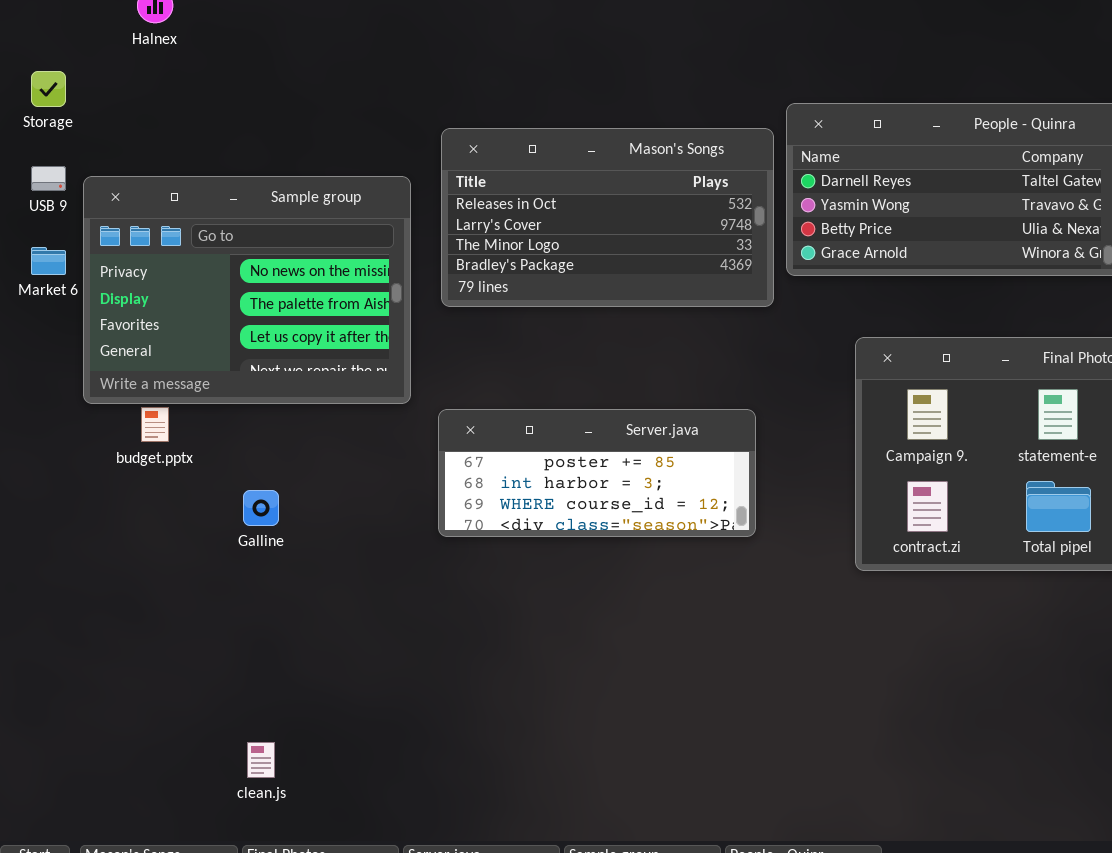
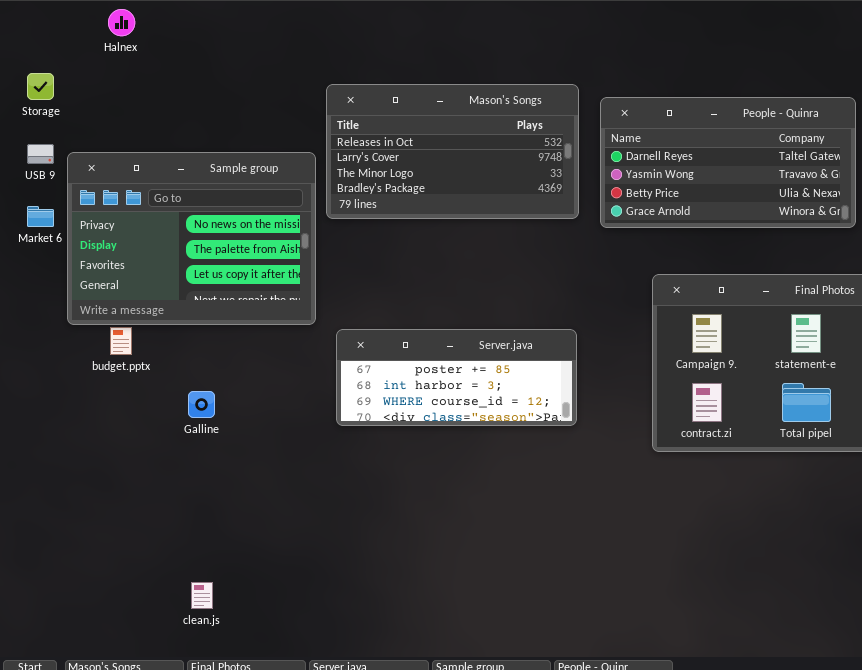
Mason's Songs: [441,128,774,307] -> [326,84,579,219], moved

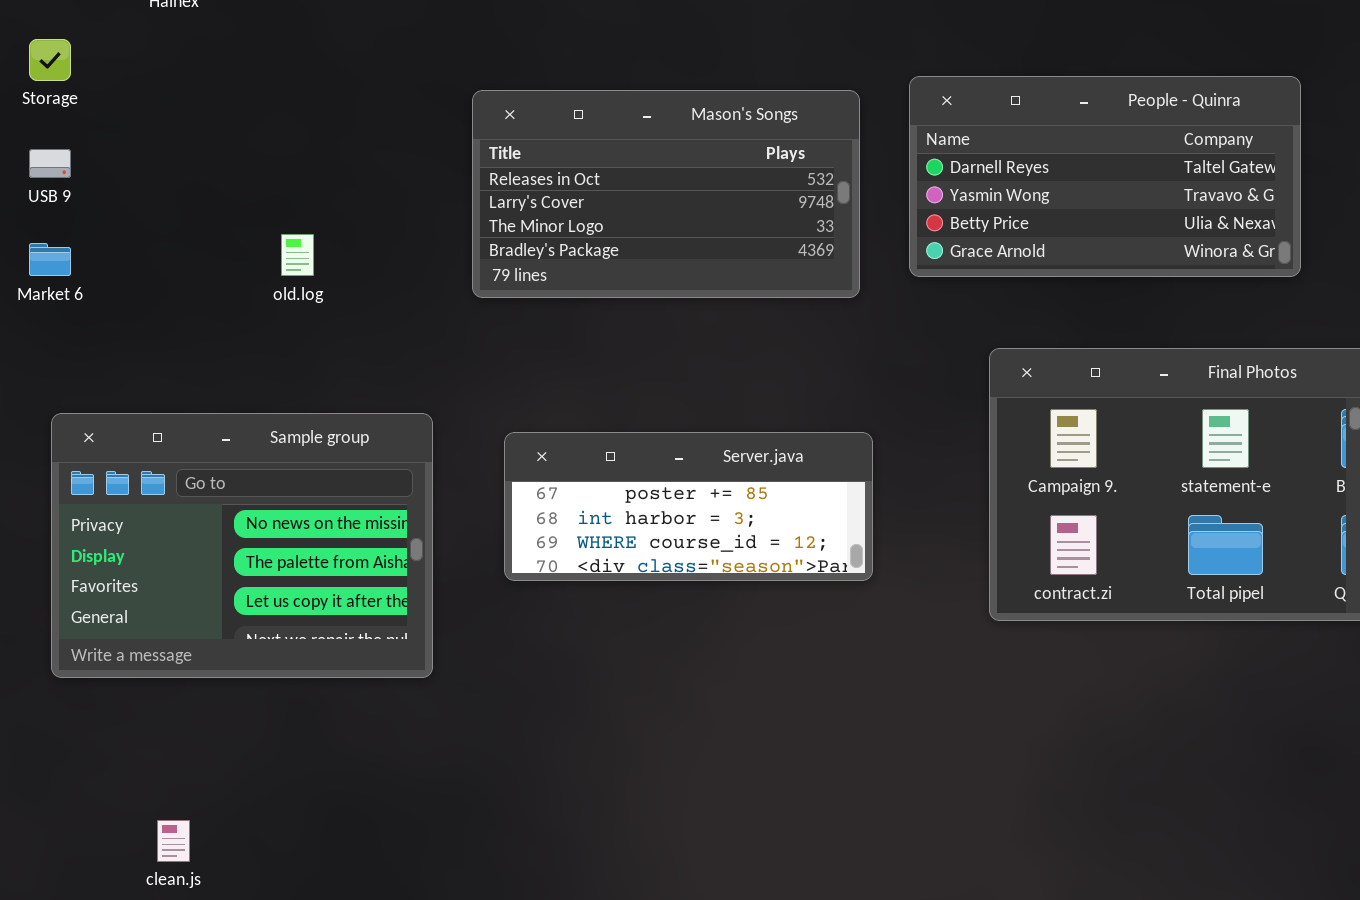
Mason's Songs: [326,84,579,219] -> [472,90,860,298], moved
Sample group: [67,152,316,325] -> [51,413,433,678], moved
clean.js: [191,582,213,609] -> [157,820,190,862], moved

